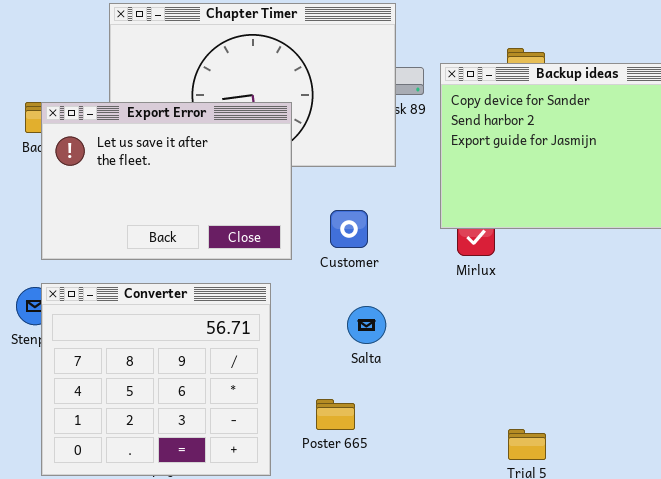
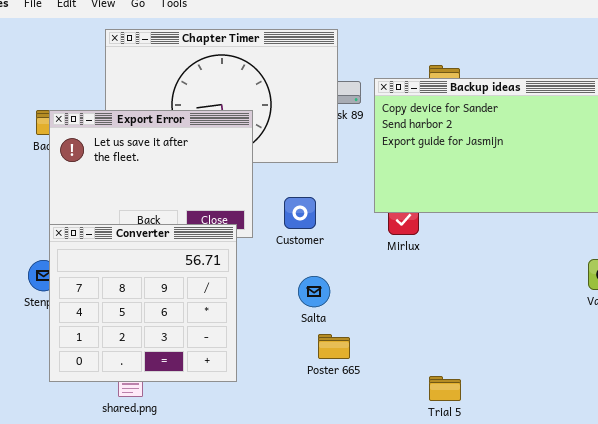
Converter: [41,283,271,476] -> [49,224,237,382], moved
Poster 665: [316,399,355,430] -> [318,334,350,359], moved

